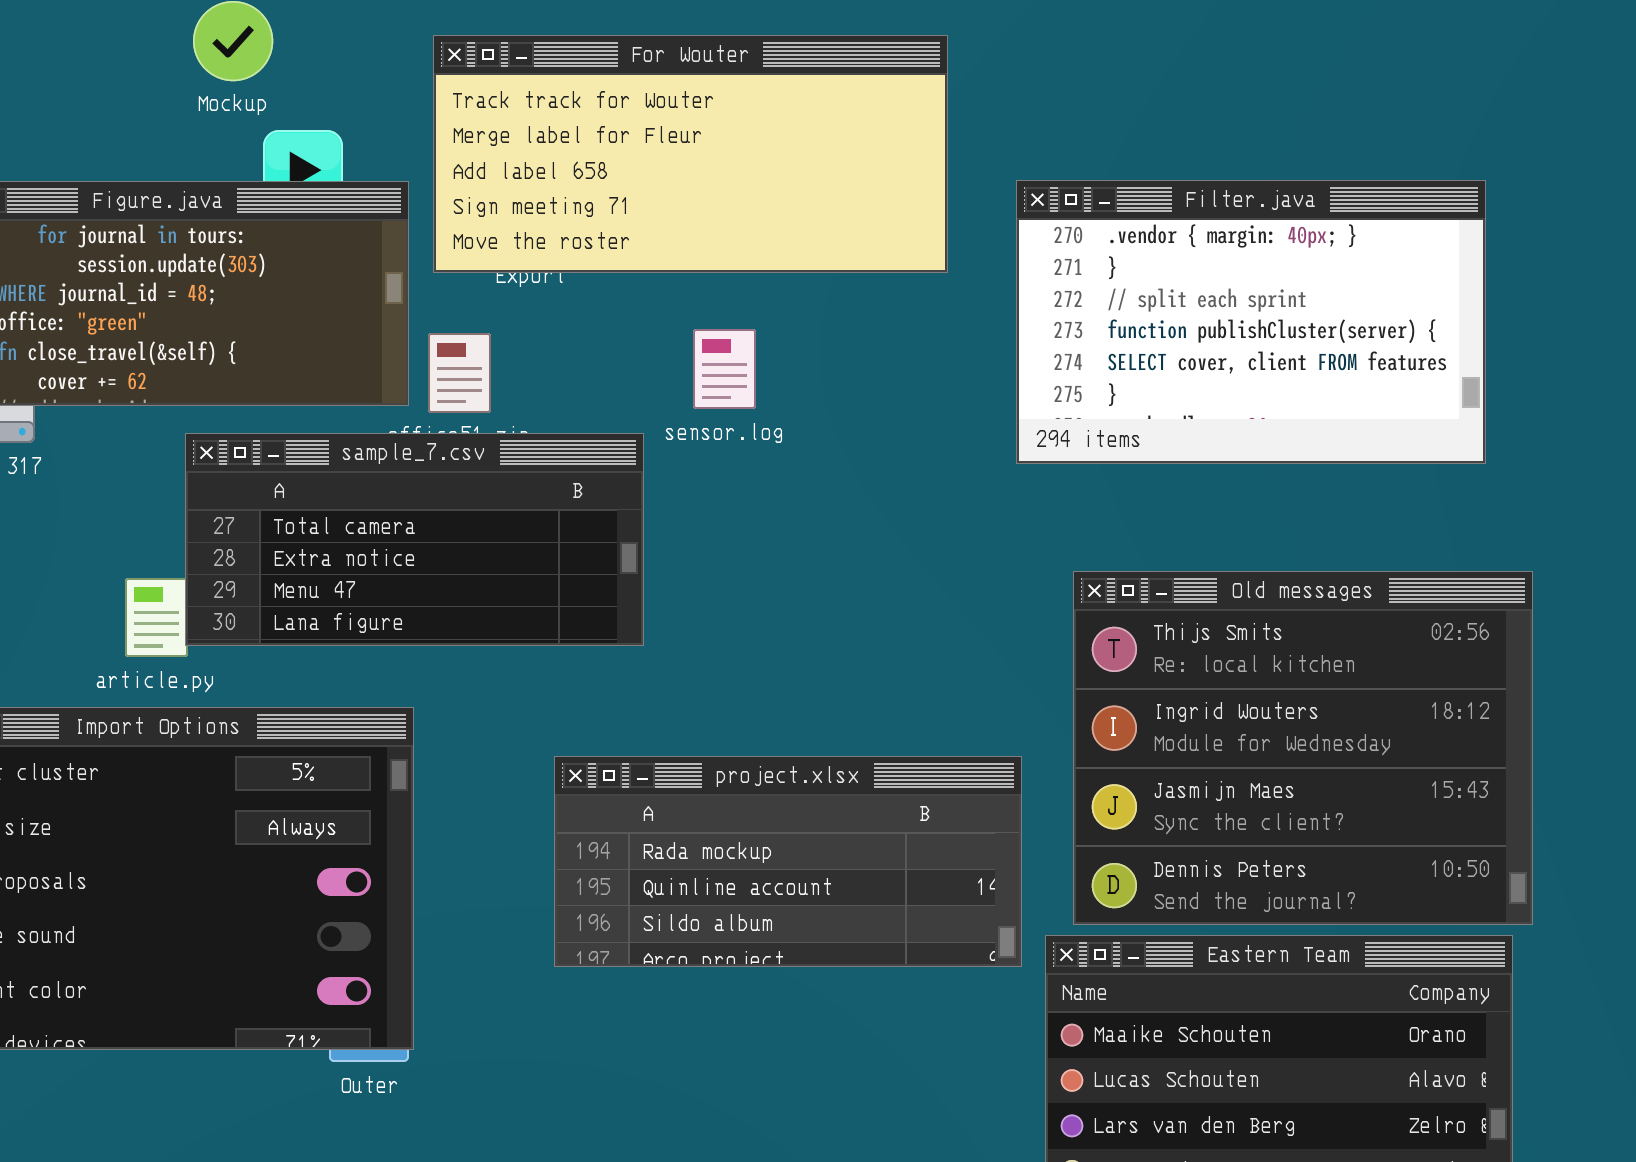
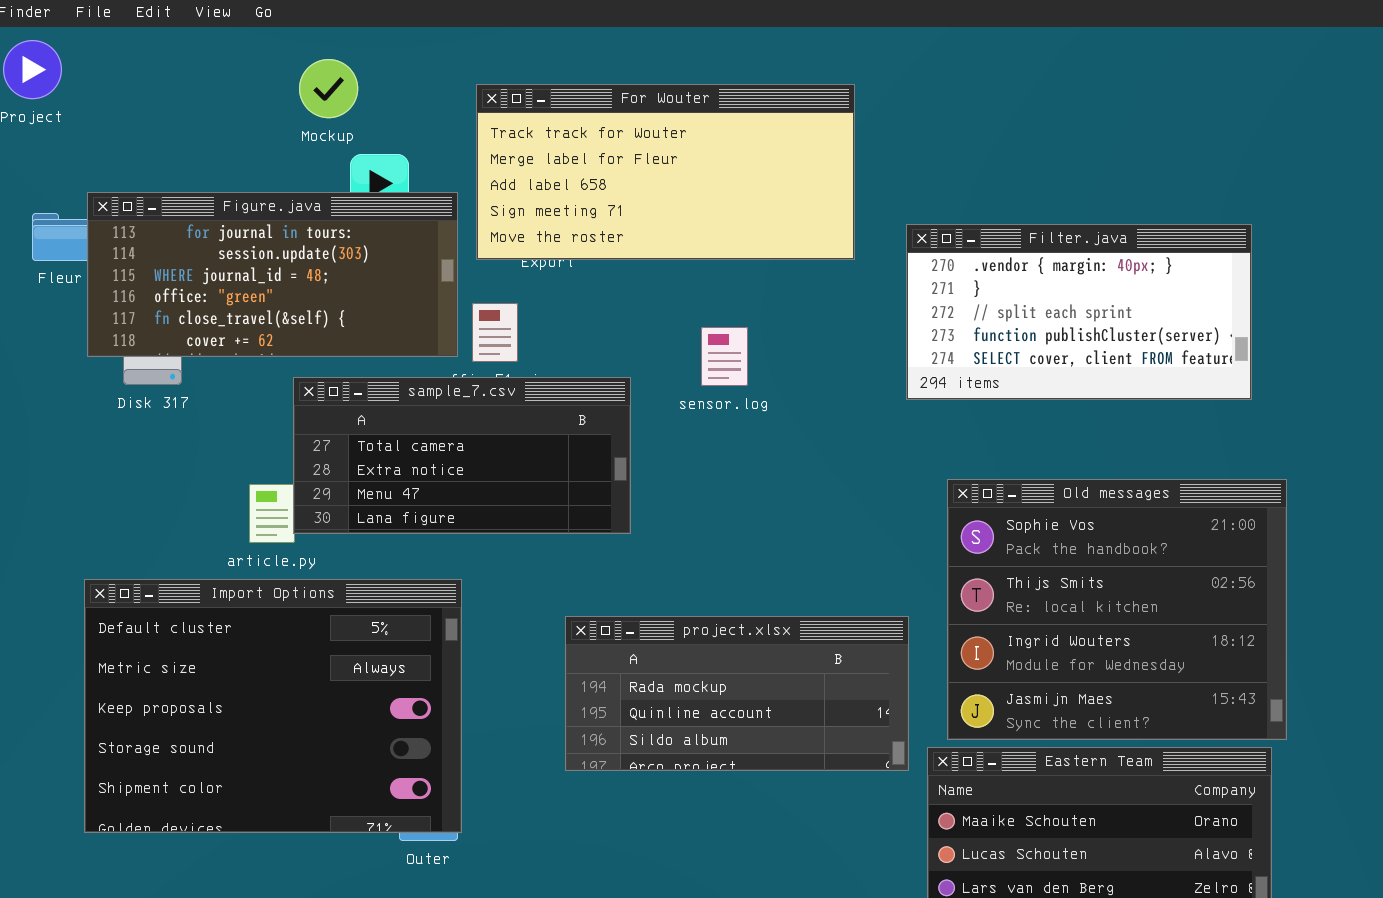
Filter.java: [1016,180,1486,464] -> [906,224,1252,400], resized
sensor.log: [693,329,756,409] -> [701,327,748,386], moved
Old messages: [1073,571,1533,925] -> [947,479,1287,740], scrolled up 1 row

